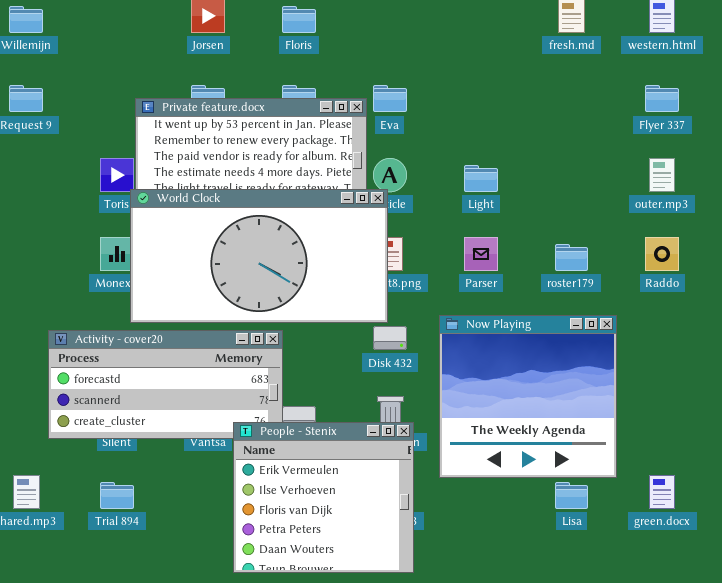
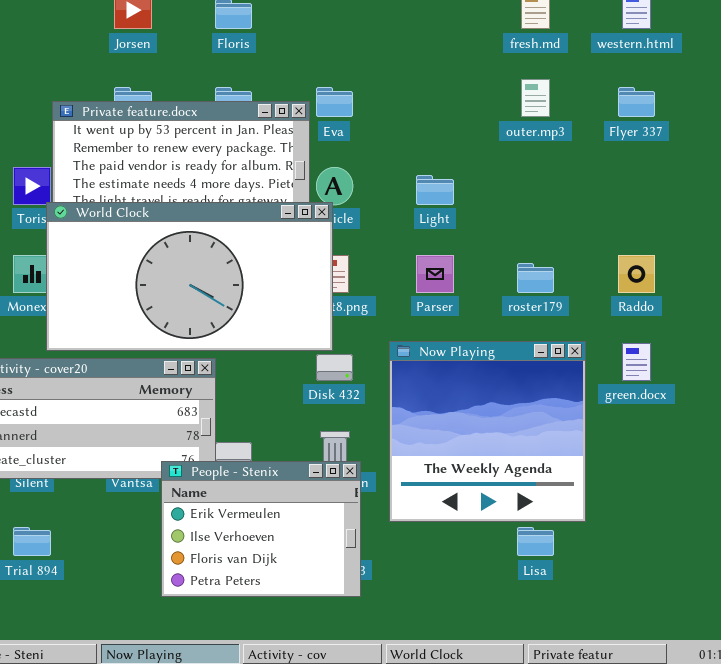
outer.mp3: [649,158,675,192] -> [521,79,550,117], moved
People - Stenix: [233,422,414,573] -> [161,461,361,597], resized
green.docx: [649,475,675,509] -> [622,343,651,381], moved

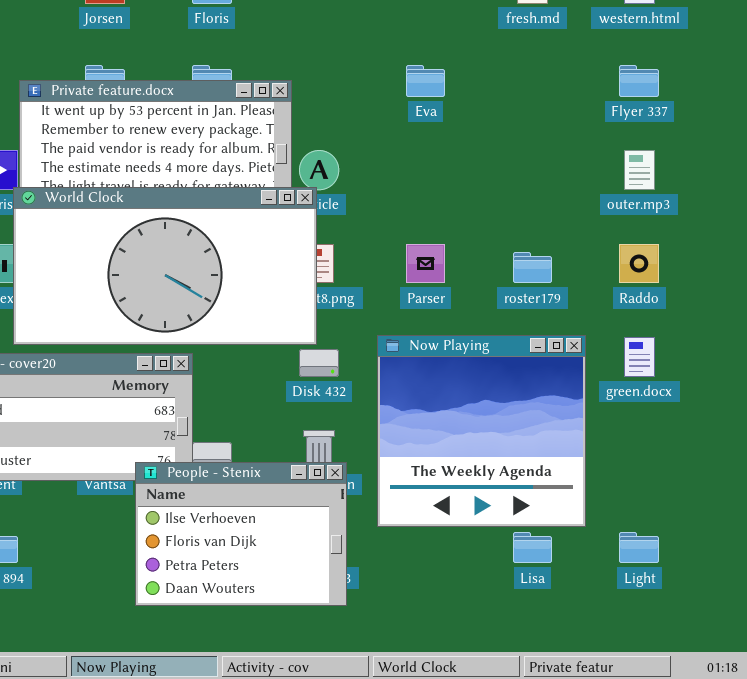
outer.mp3: [521,79,550,117] -> [624,150,655,190], moved
Eva: [316,87,353,117] -> [406,65,445,97], moved
Light: [416,175,454,205] -> [619,532,659,563], moved
People - Stenix: [161,461,361,597] -> [135,462,347,606], scrolled down 1 row

